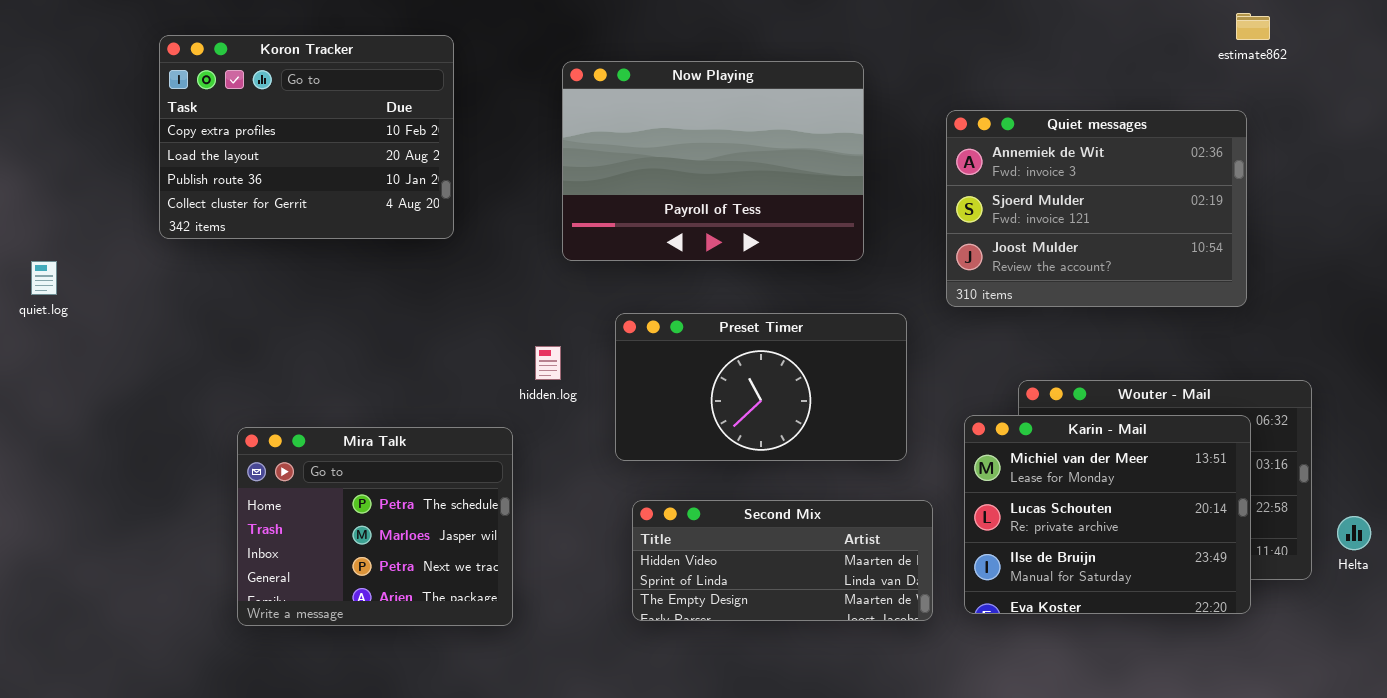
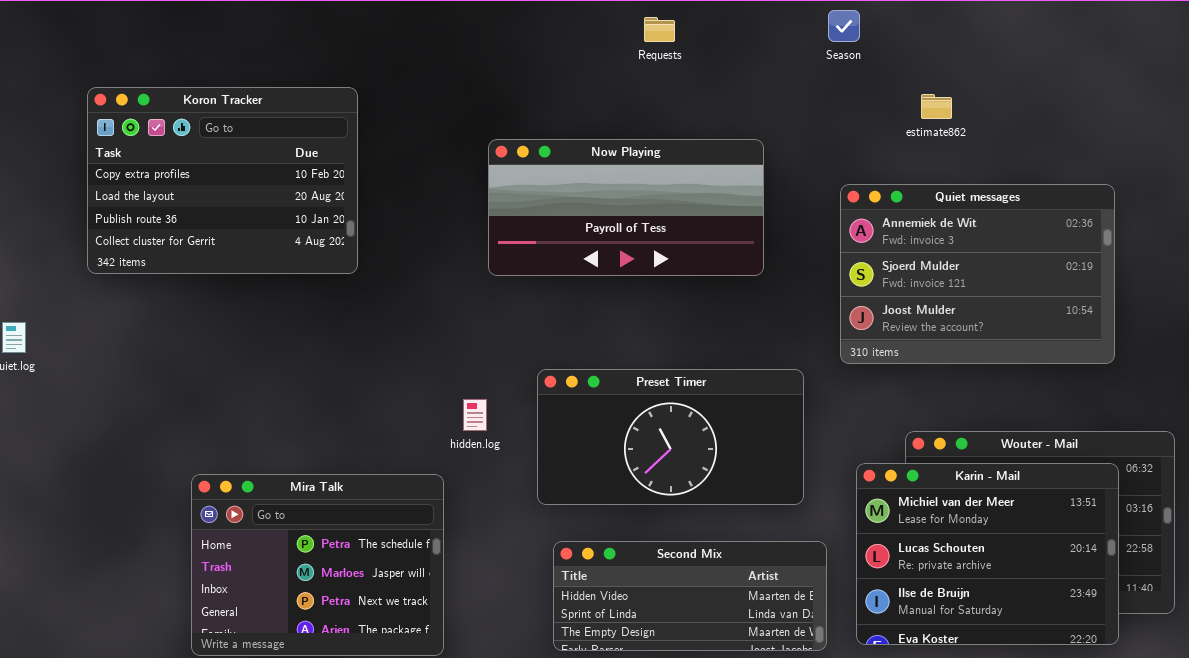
estimate862: [1236,13,1270,40] -> [921,94,952,119], moved
Koron Tracker: [159,35,454,239] -> [87,87,358,274], moved
Now Playing: [562,61,864,261] -> [488,139,764,276], resized

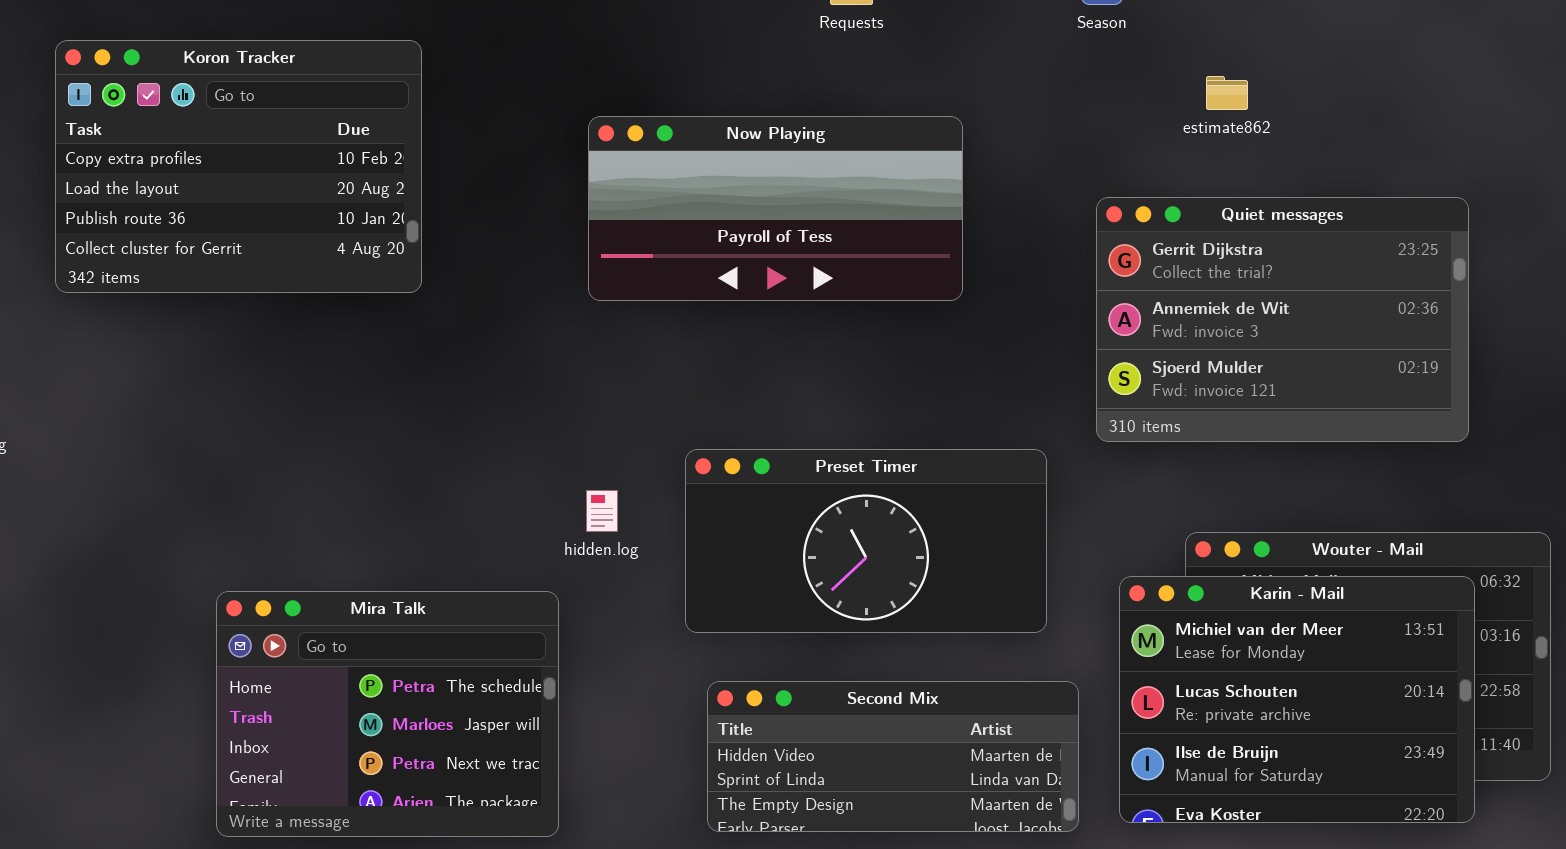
Koron Tracker: [87,87,358,274] -> [55,40,422,293], moved
Now Playing: [488,139,764,276] -> [588,116,963,301], moved
Quiet messages: [840,184,1115,364] -> [1096,197,1469,442], scrolled up 1 row

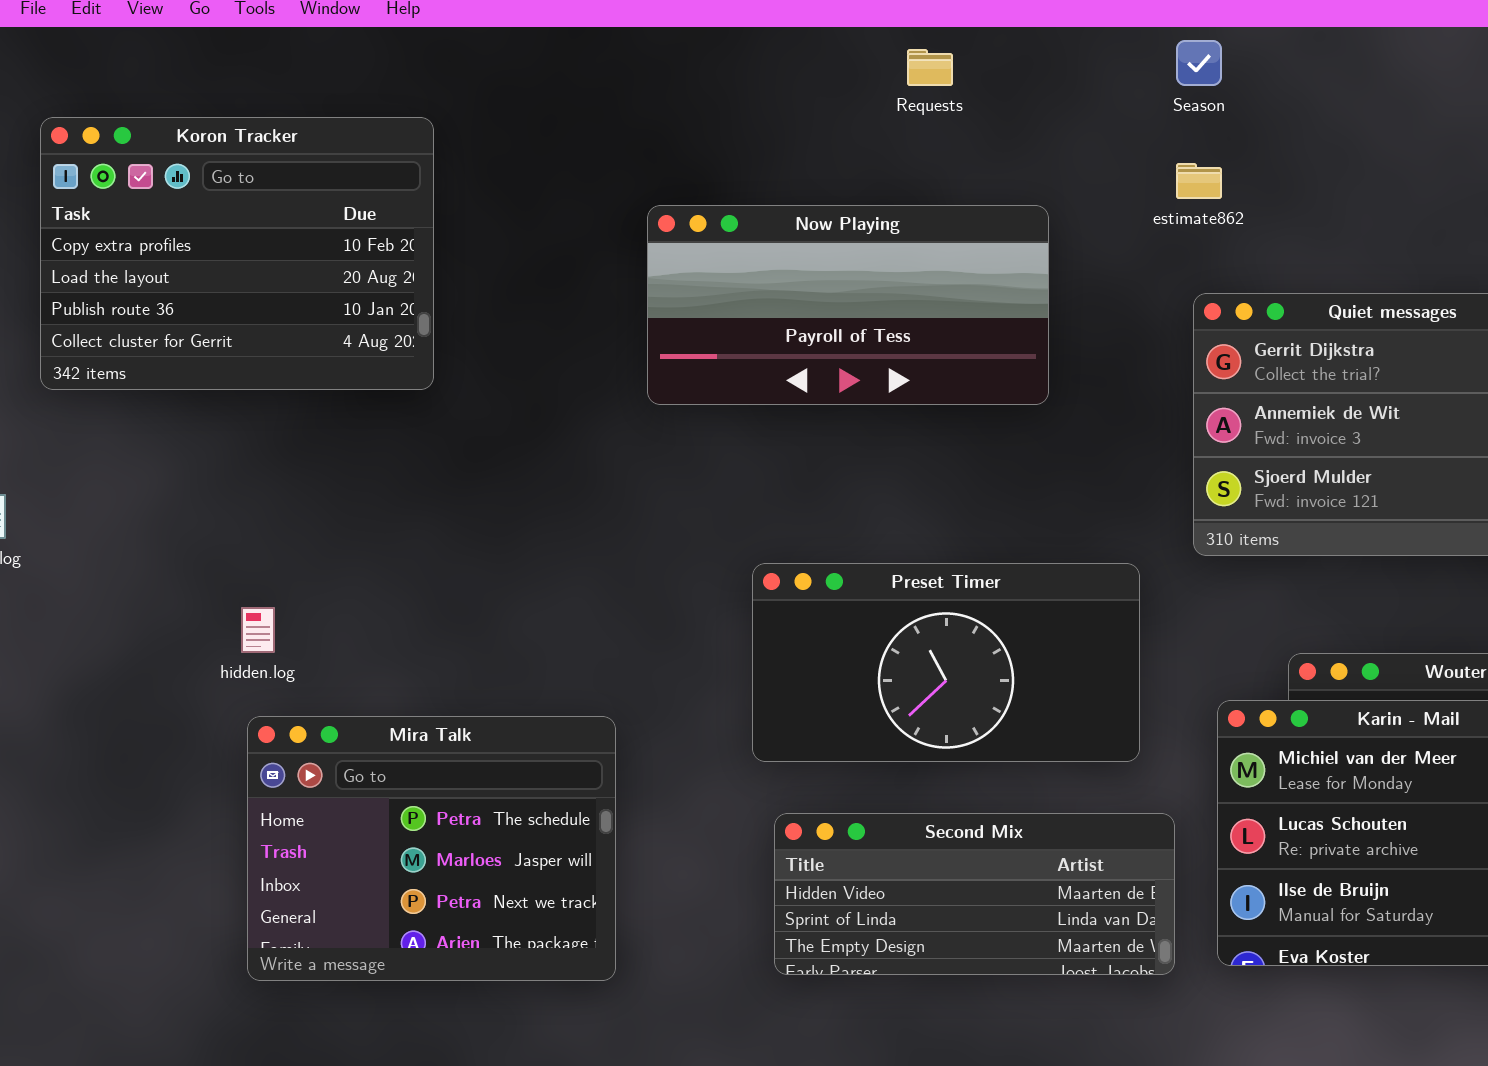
Koron Tracker: [55,40,422,293] -> [40,117,434,390], moved
estimate862: [1206,76,1248,110] -> [1176,163,1222,199], moved
hidden.log: [586,490,618,532] -> [241,607,275,653], moved

